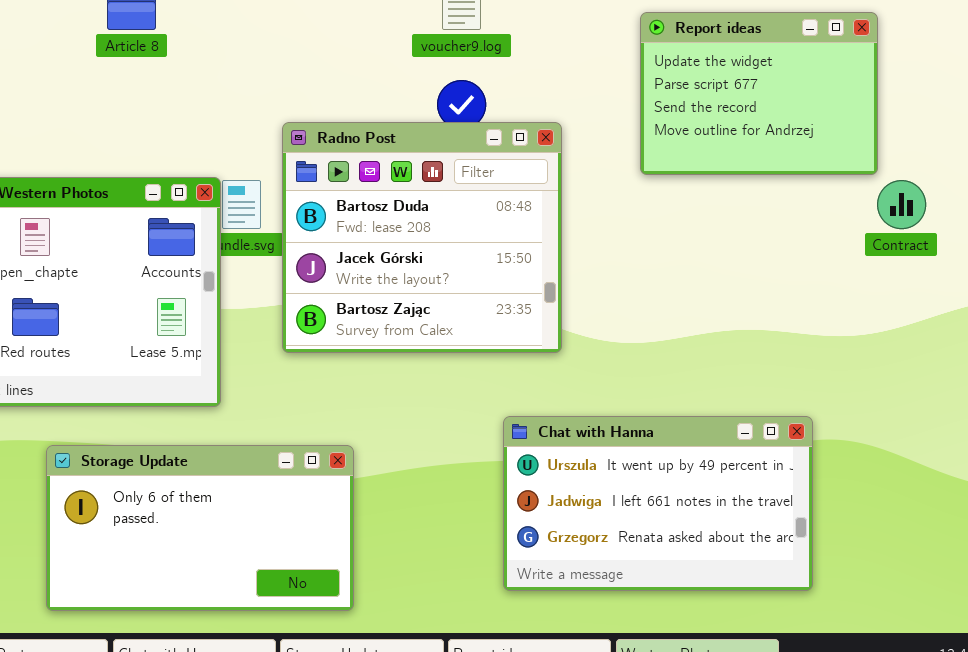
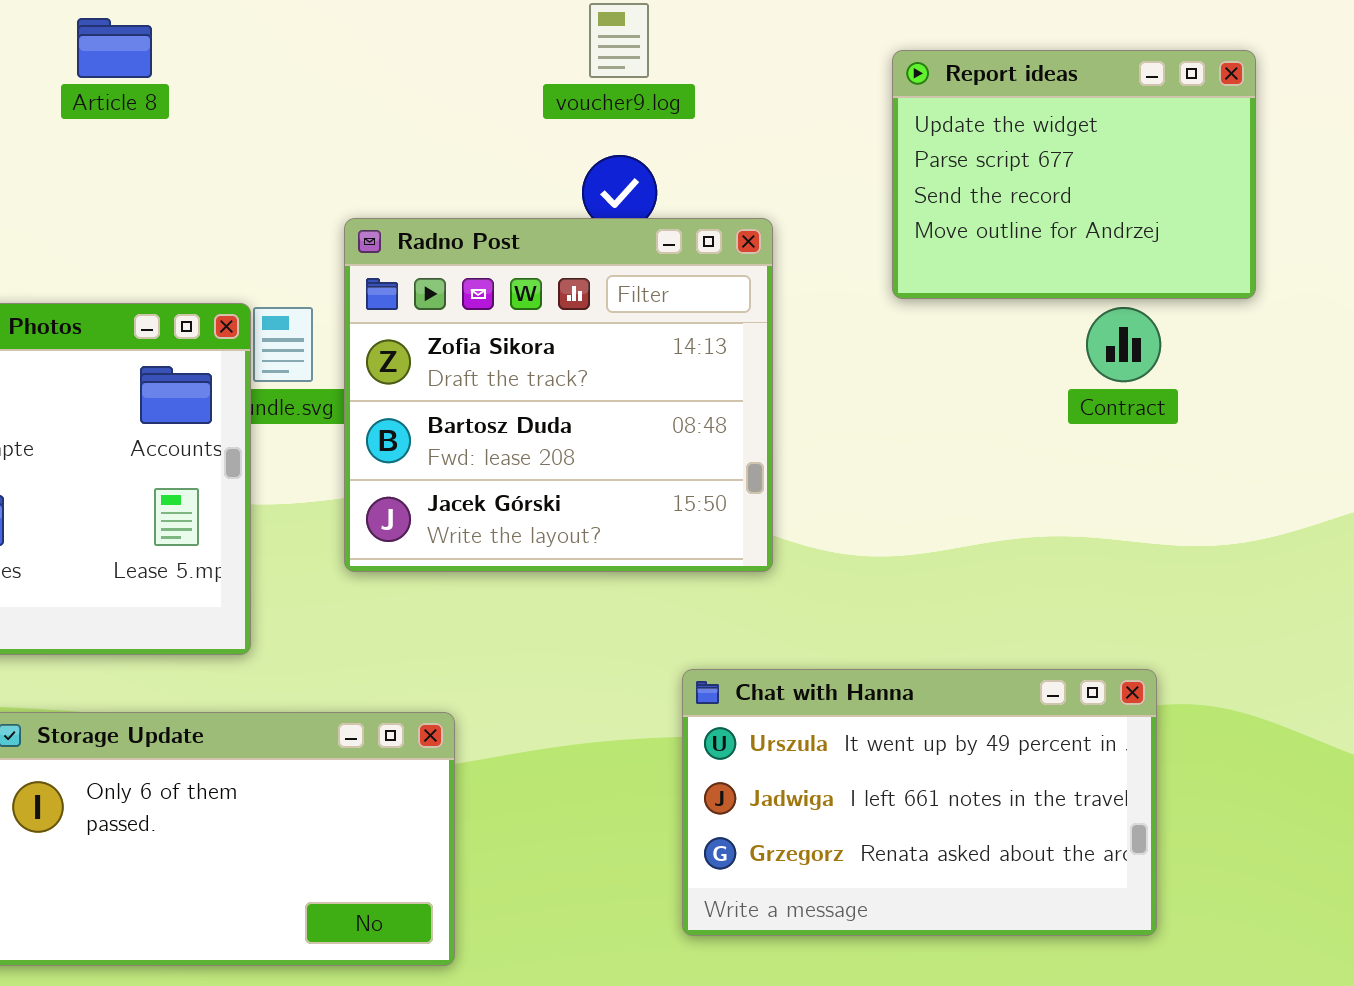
Radno Post: [282,122,562,353] -> [344,218,773,572], scrolled up 1 row
Contract: [877,180,926,229] -> [1086,307,1161,382], moved

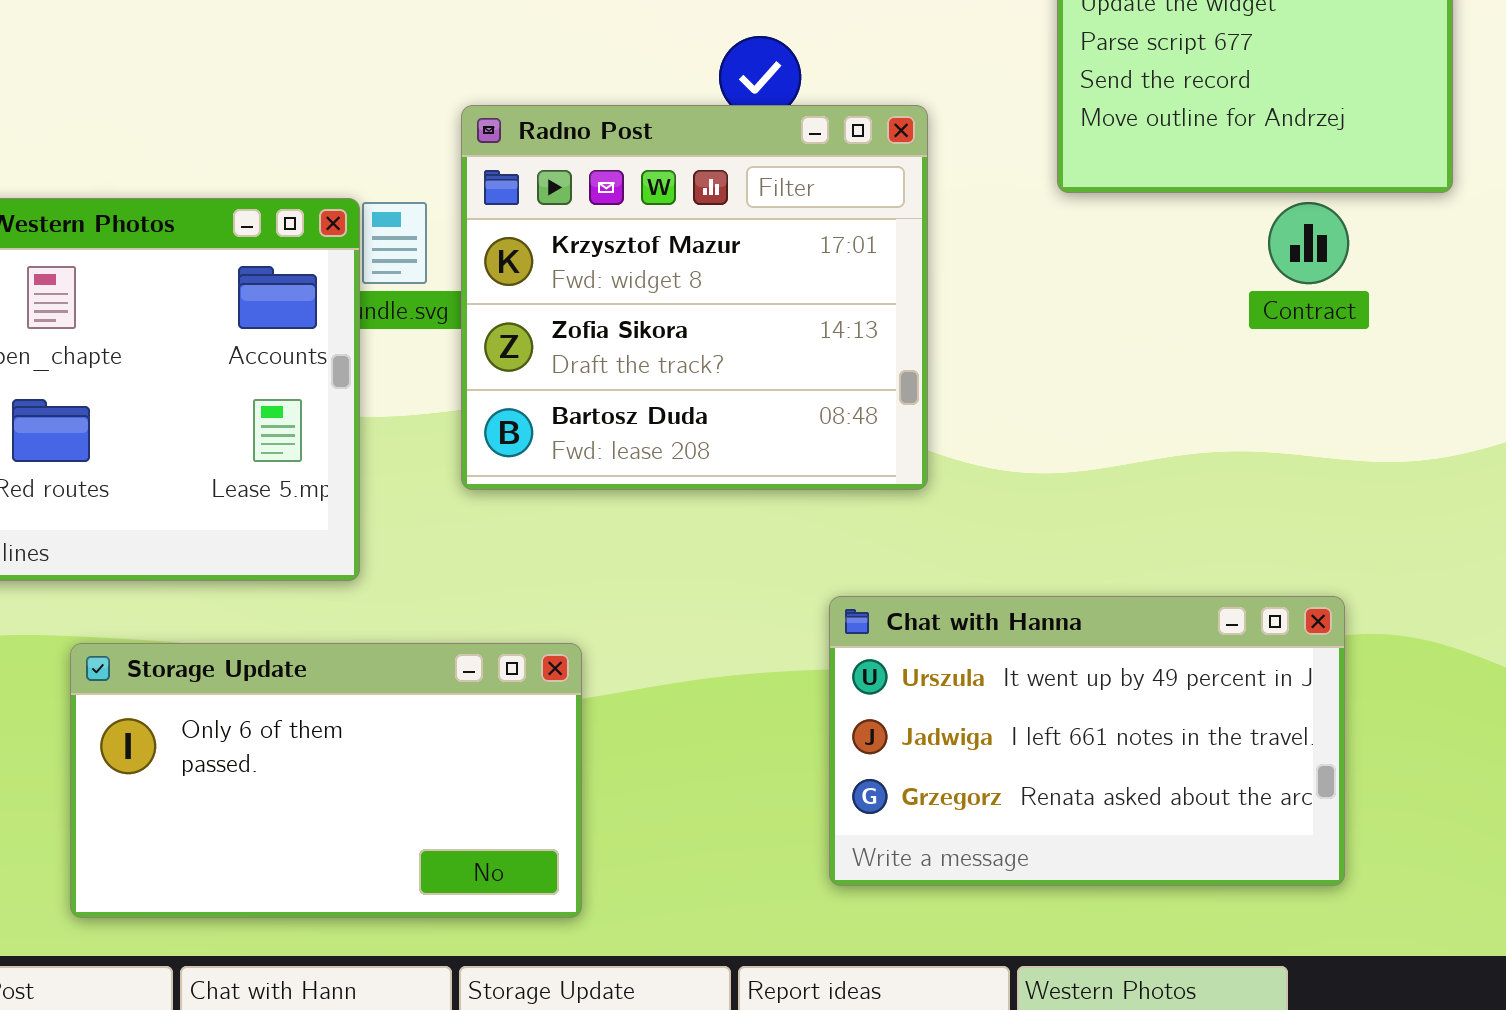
Radno Post: [344,218,773,572] -> [461,105,928,490], scrolled up 1 row

